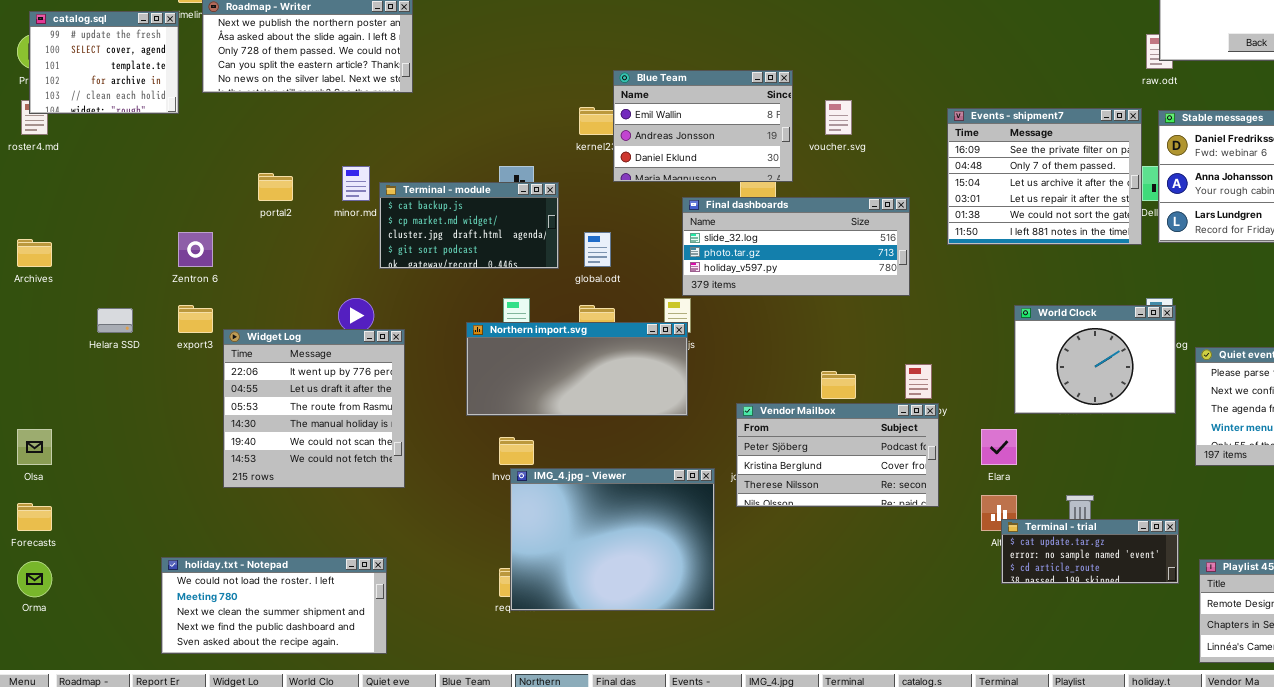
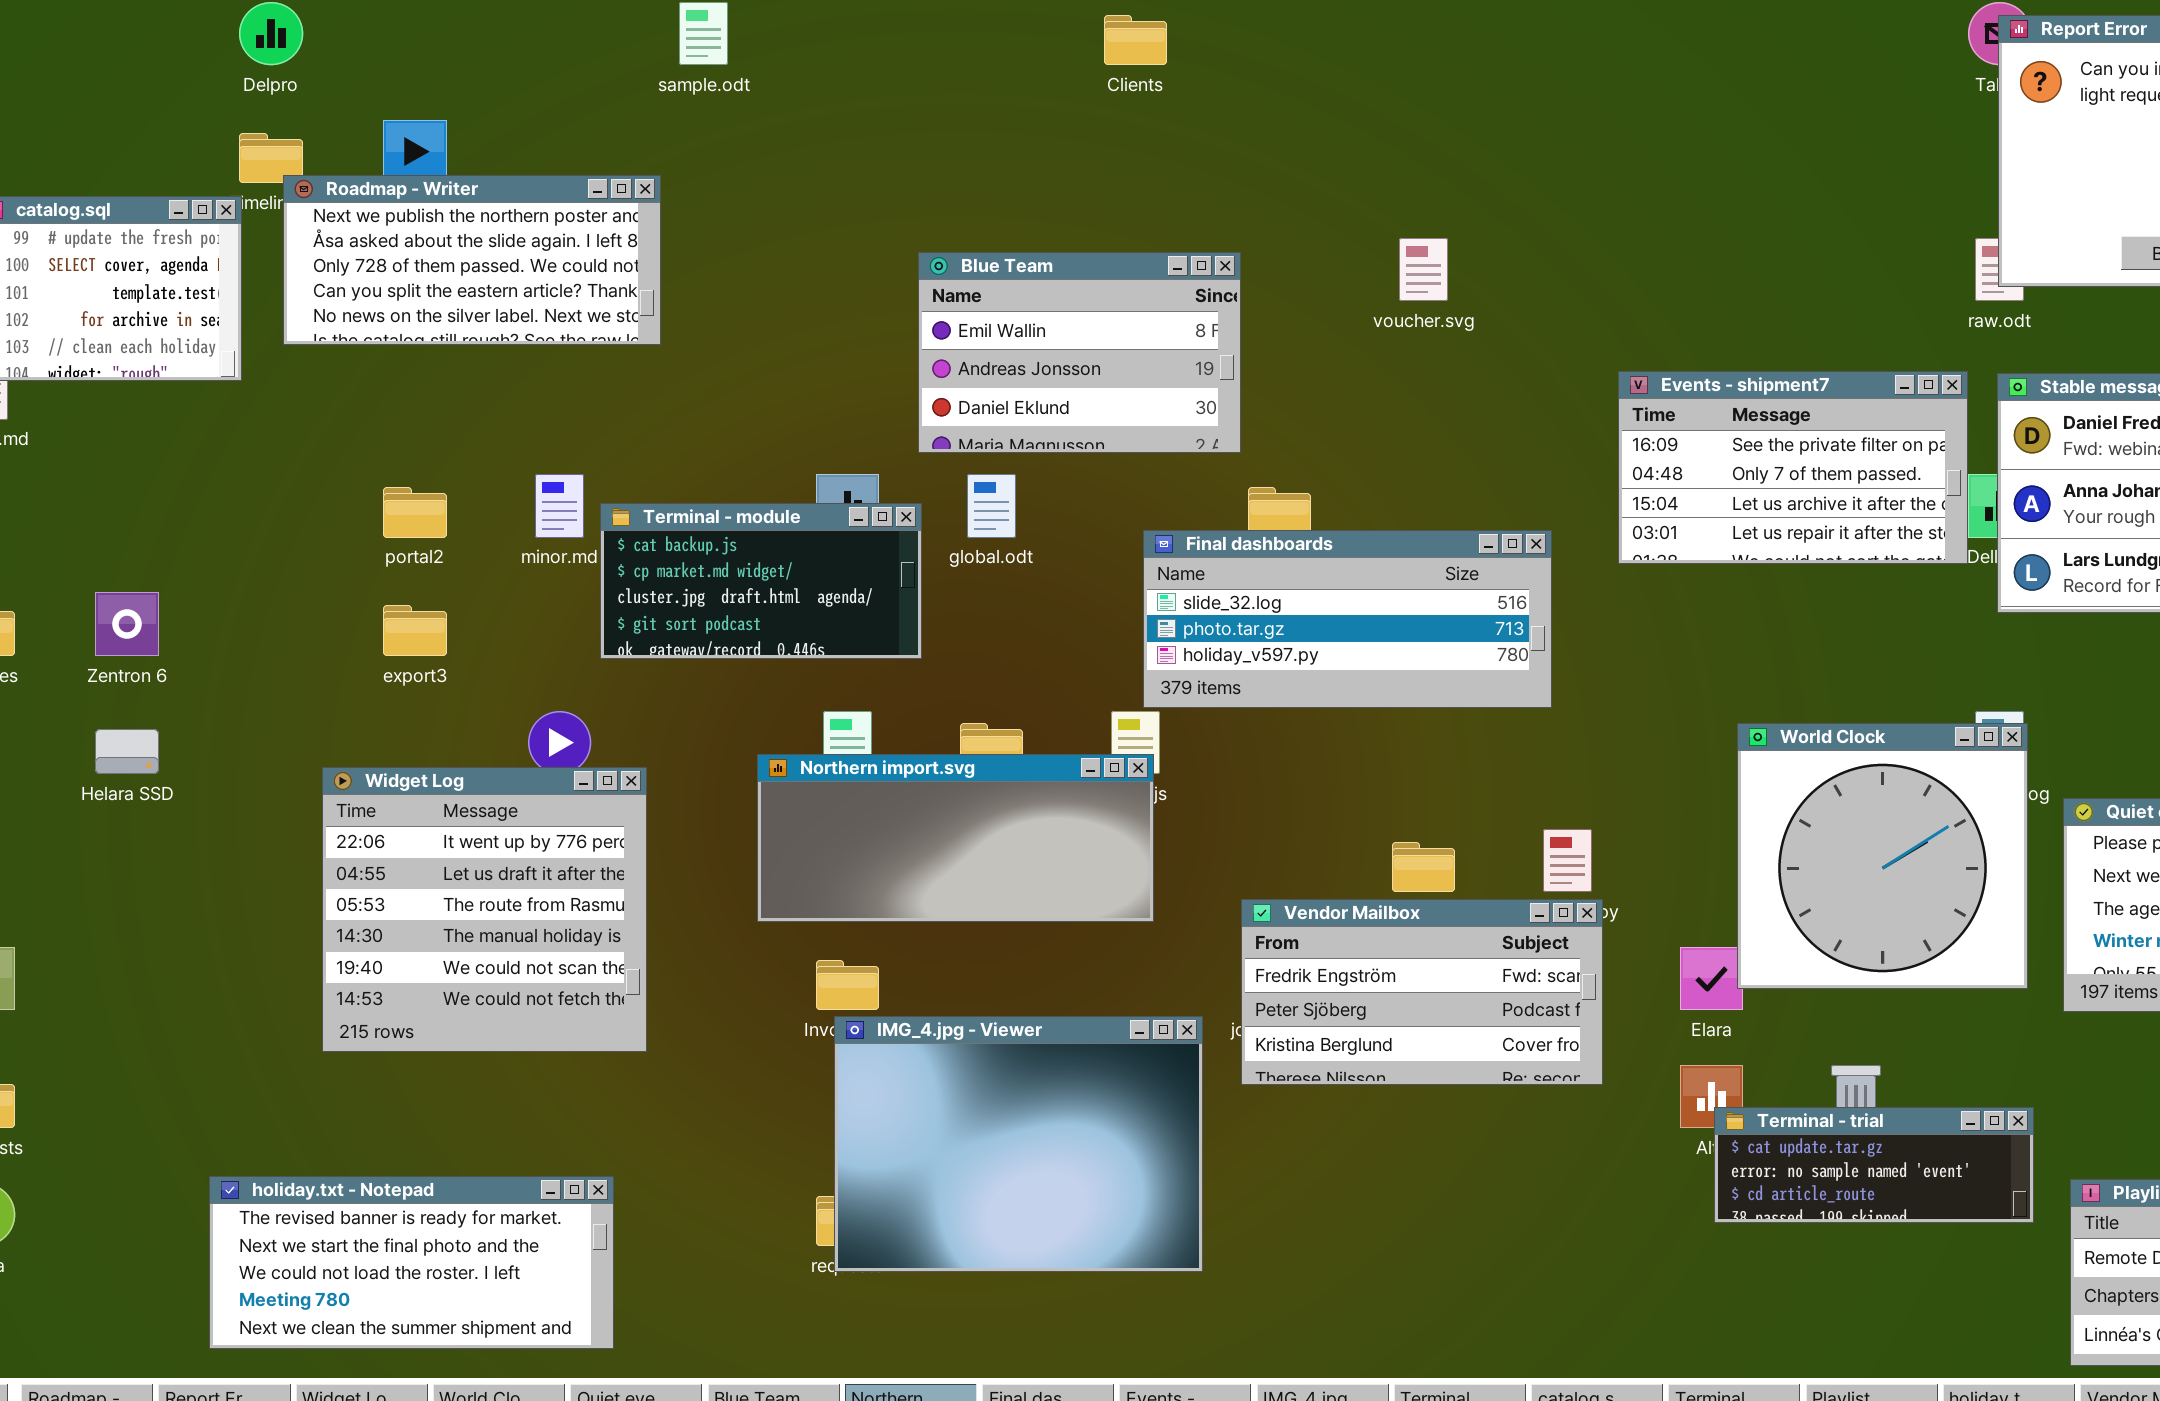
Blue Team: [613,70,793,182] -> [918,252,1241,453], moved
voucher.svg: [825,100,852,135] -> [1399,238,1448,301], moved
Events - shipment7: [947,108,1142,245] -> [1618,371,1968,564], resized
Zentron 6: [178,232,213,267] -> [95,592,159,656], moved
global.odt: [584,232,611,267] -> [967,474,1016,538], moved
export3: [178,305,213,333] -> [383,605,447,656], moved
World Clock: [1014,305,1176,414] -> [1737,723,2028,989], resized
Vendor Mailbox: [736,403,939,507] -> [1241,899,1603,1085], scrolled up 1 row
holiday.txt - Notepad: [161,557,387,654] -> [209,1176,614,1349], scrolled up 2 rows

